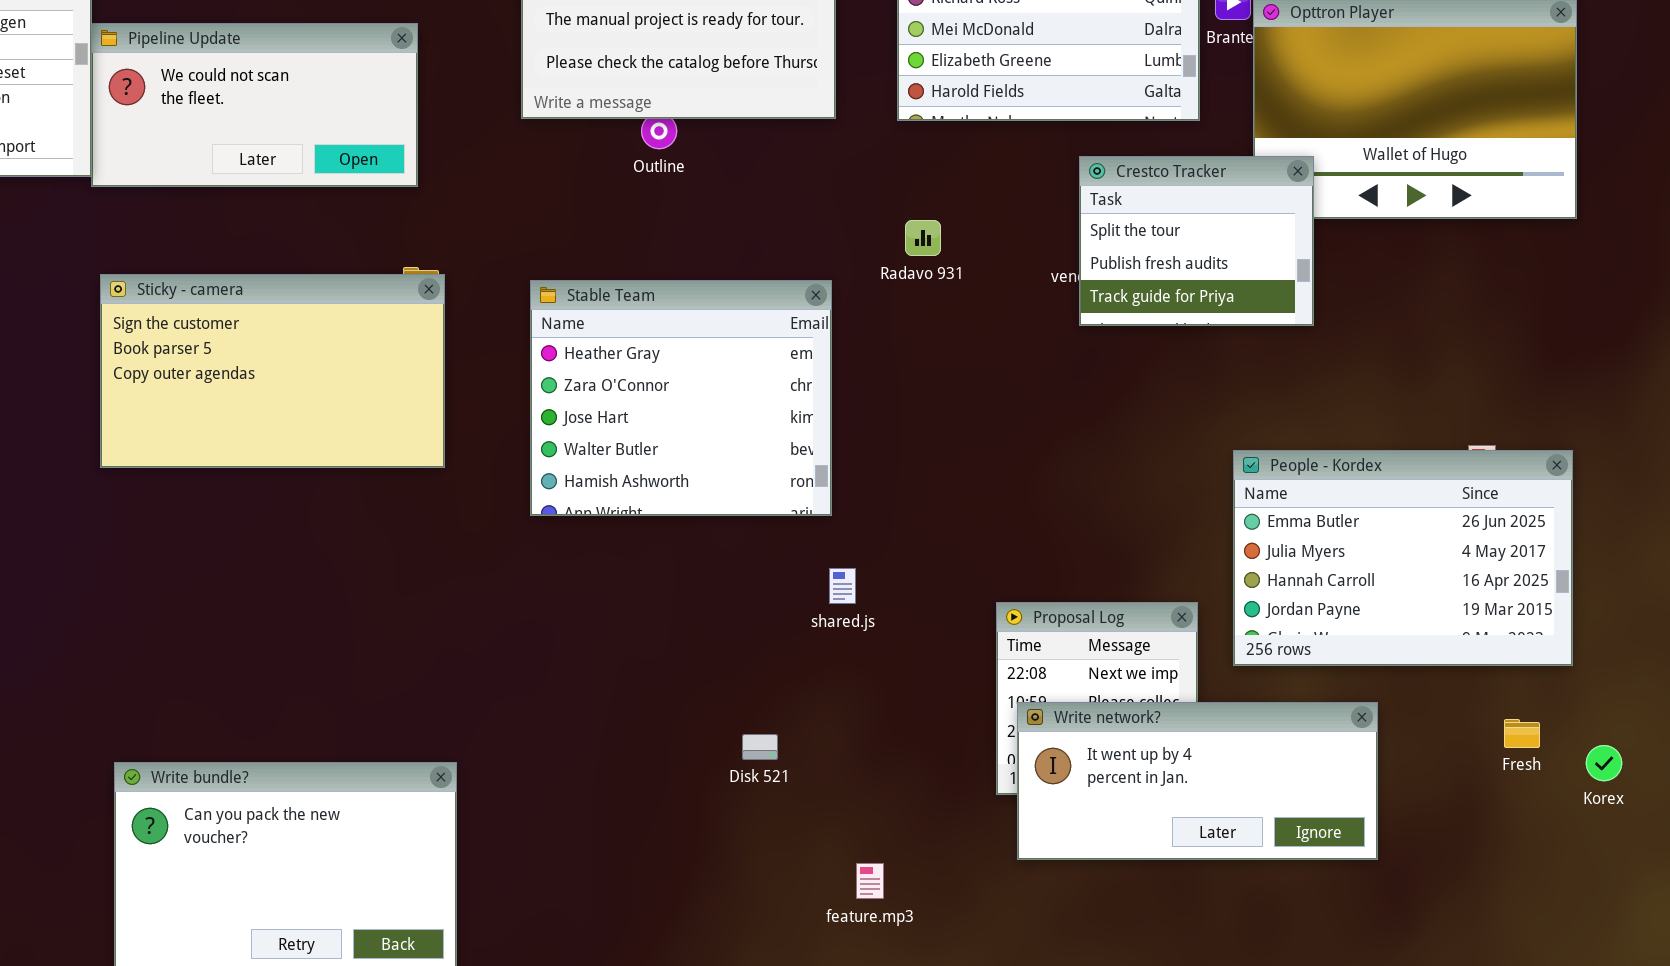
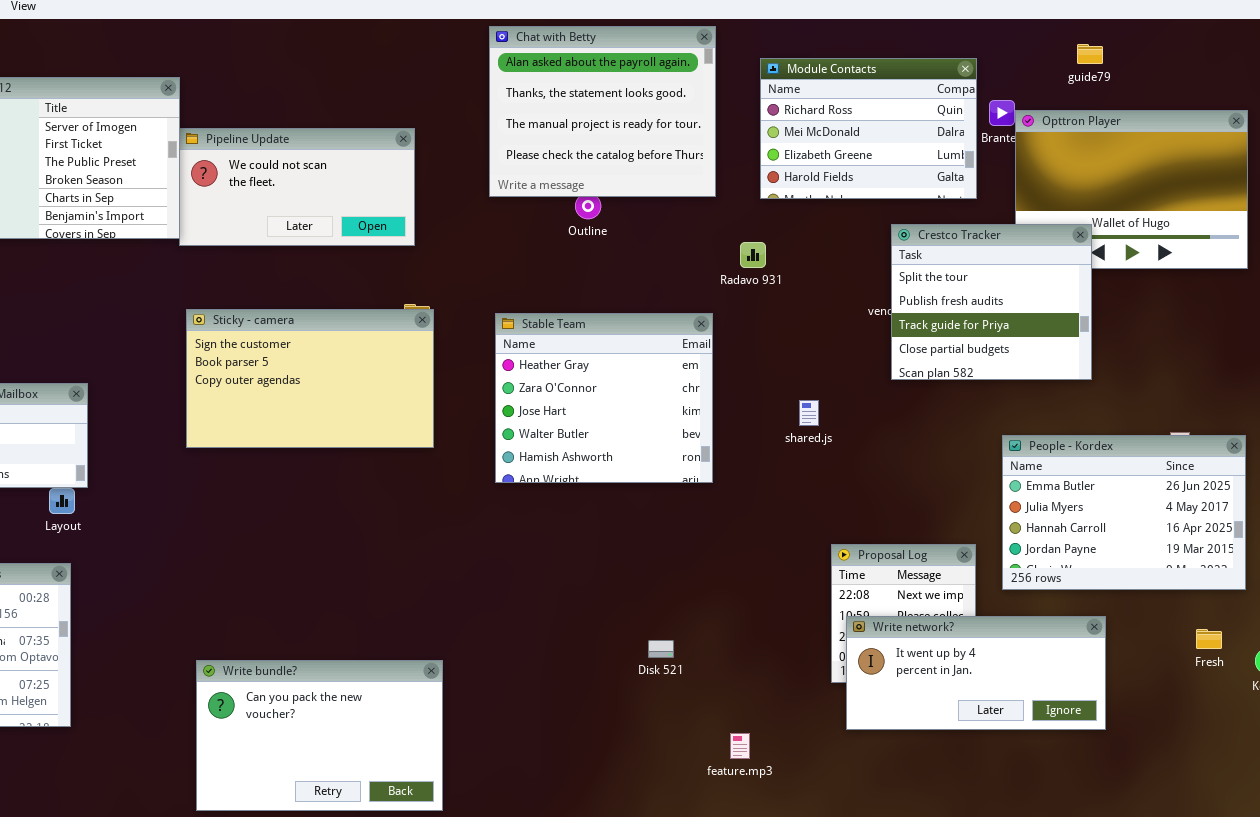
Crestco Tracker: [1079,156,1314,326] -> [891,224,1092,380], resized
Radavo 931: [905,220,941,256] -> [740,242,766,268], moved
shared.js: [829,568,856,604] -> [799,400,819,426], moved

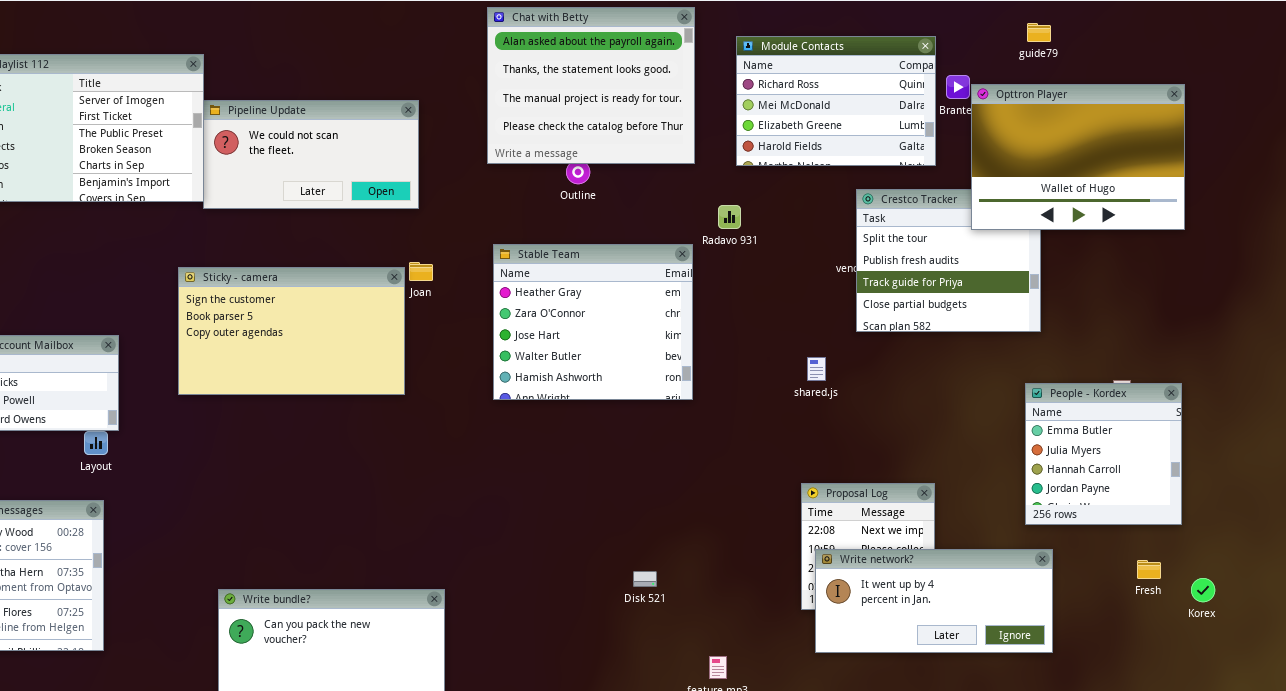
Opttron Player: [1015,110,1248,269] -> [971,84,1185,230], raised
Sticky - camera: [186,309,434,448] -> [178,267,405,395], moved
Stable Team: [495,313,713,483] -> [493,244,693,400], moved
shared.js: [799,400,819,426] -> [807,357,826,381], moved
People - Kordex: [1002,435,1246,590] -> [1025,383,1182,525], resized

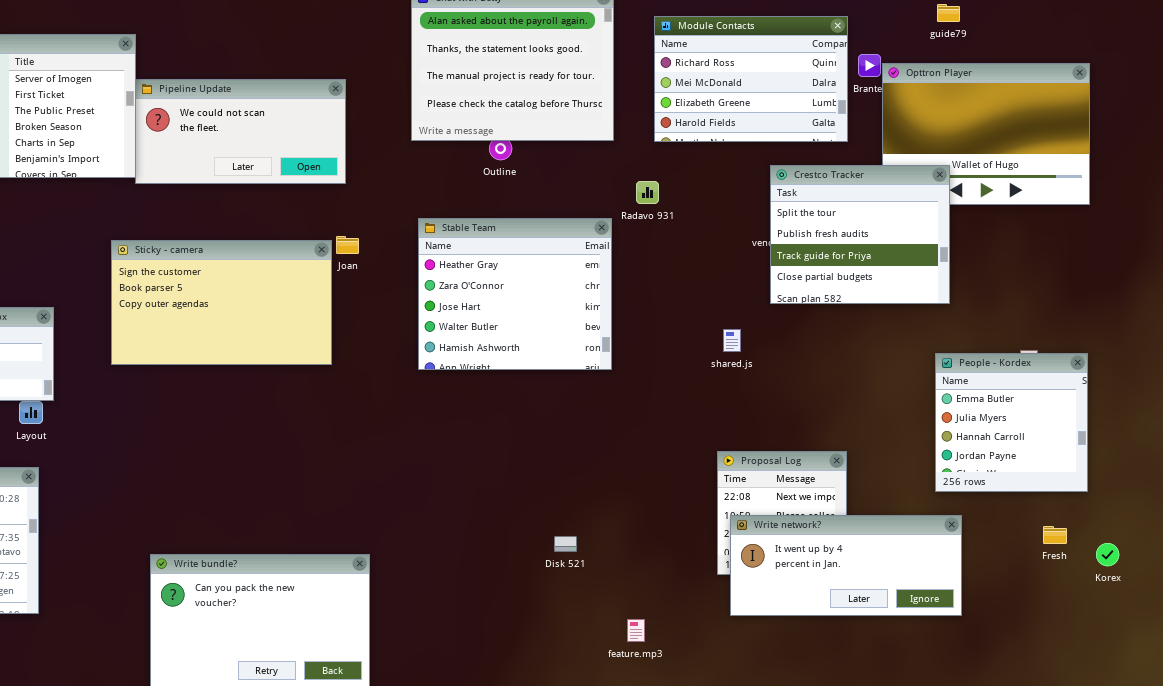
Crestco Tracker: [856,189,1041,332] -> [770,165,950,304], raised

